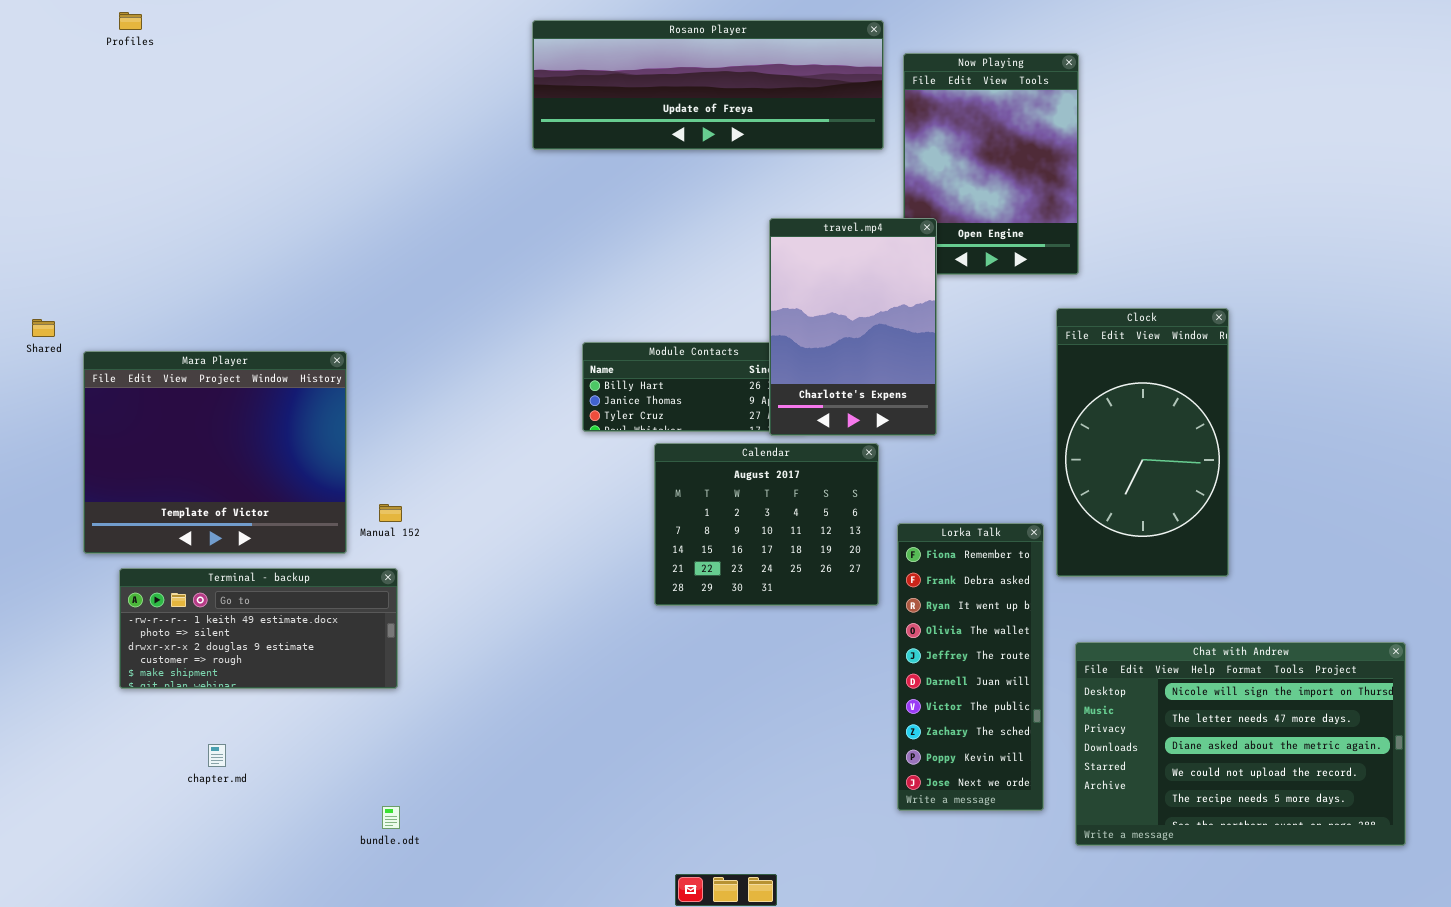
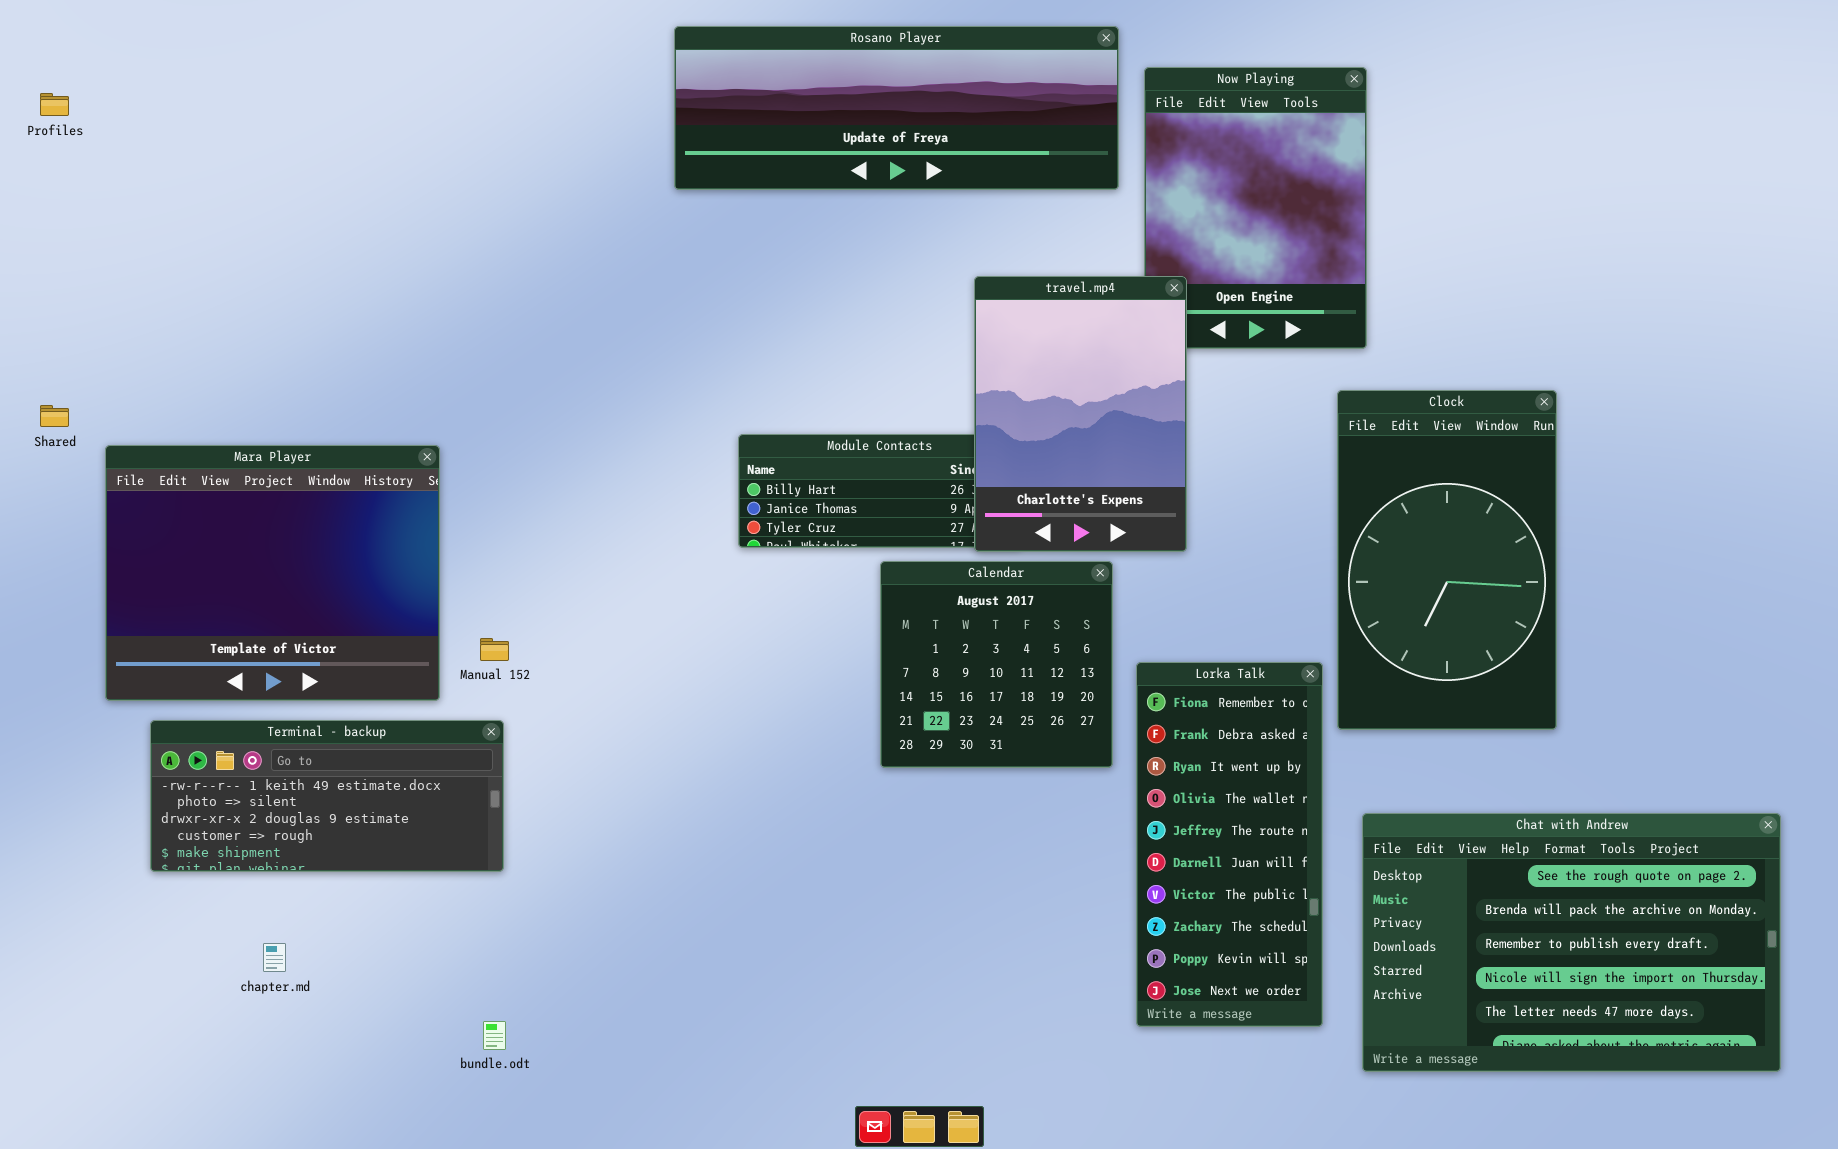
Profiles: [119,12,142,30] -> [40,93,69,116], moved
Calendar: [654,443,879,606] -> [880,561,1113,768], resized
Chat with Andrew: [1075,642,1406,846] -> [1362,813,1781,1072], scrolled up 3 rows

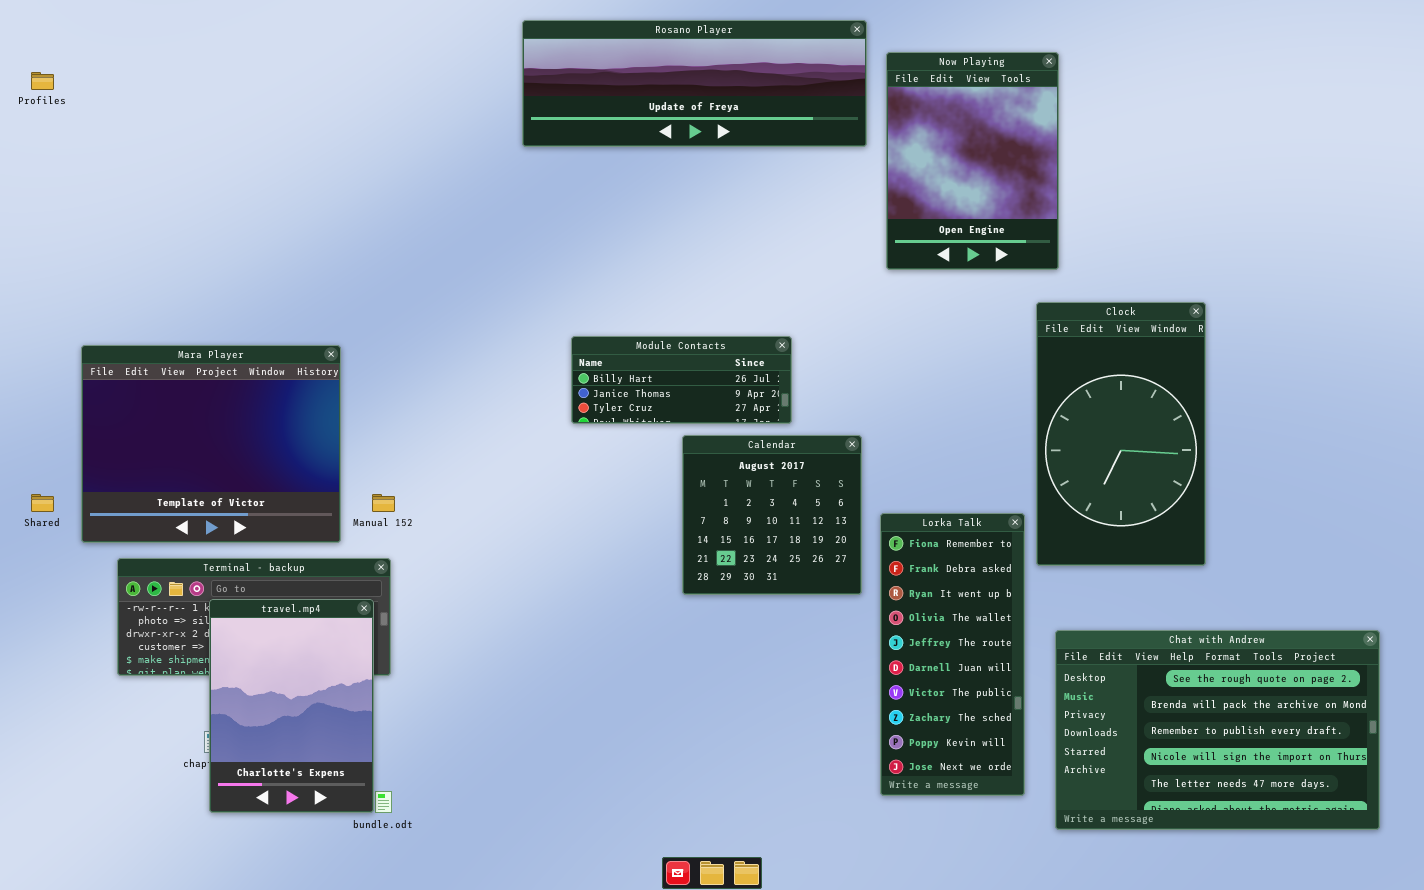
travel.mp4: [974,276,1187,552] -> [209,599,374,813], moved
Shared: [40,405,69,427] -> [31,494,54,512], moved

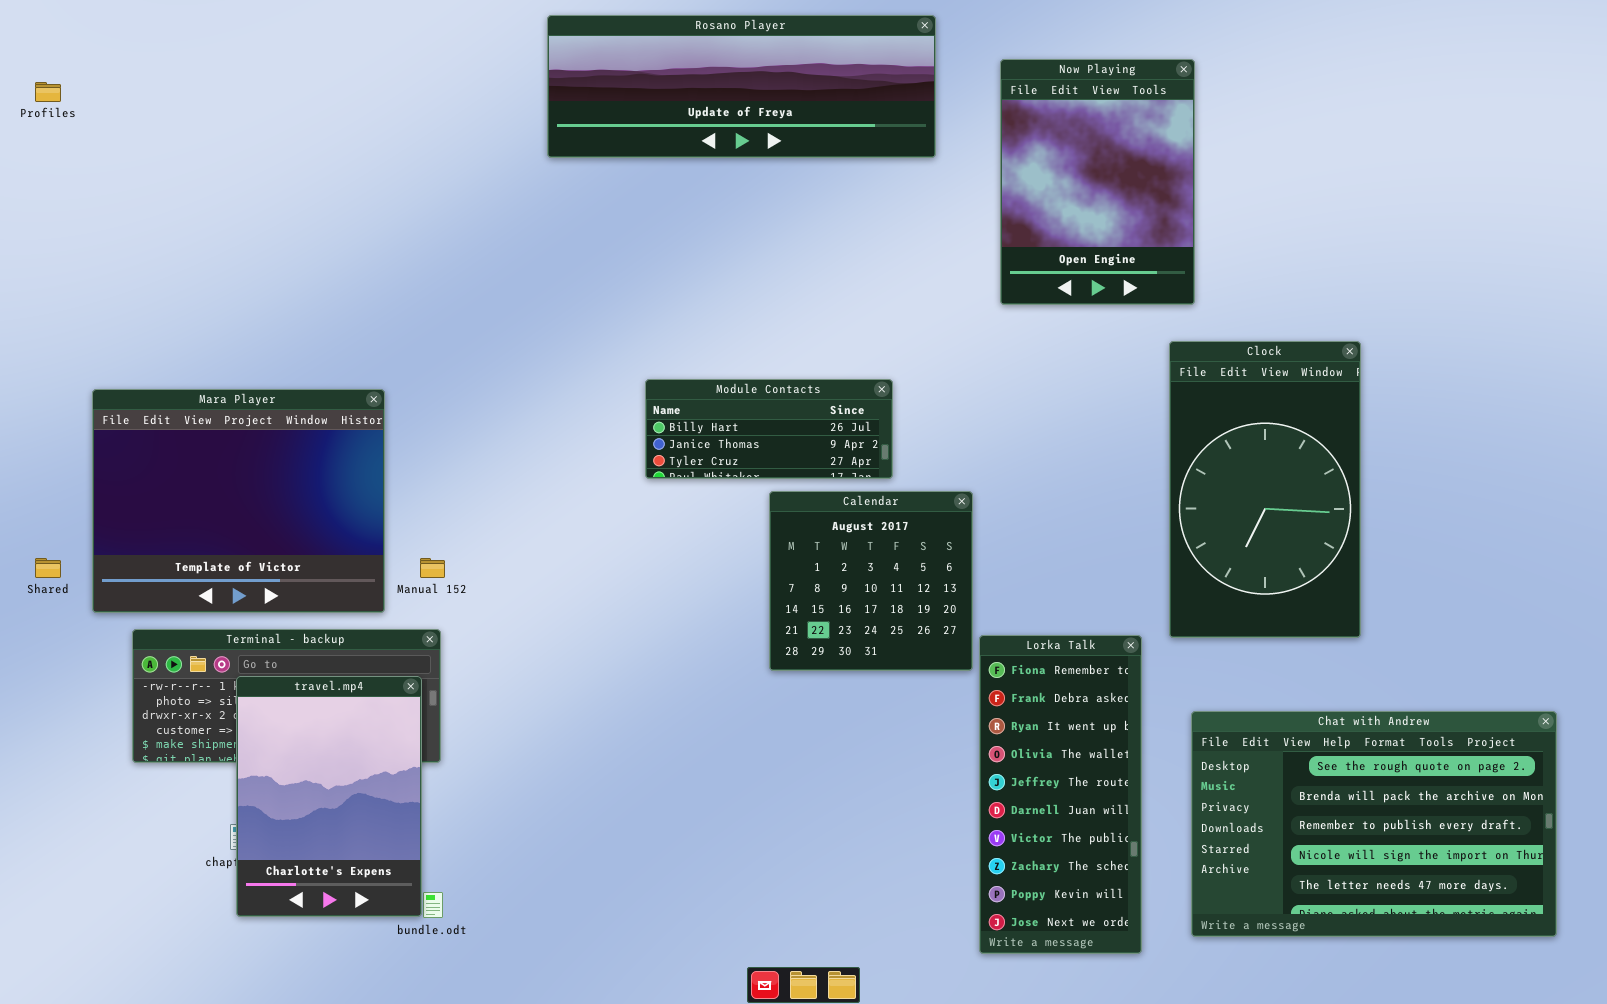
Rosano Player: [522,20,867,147] -> [547,15,936,158], moved
Lorka Talk: [880,513,1025,796] -> [979,635,1142,954], moved

